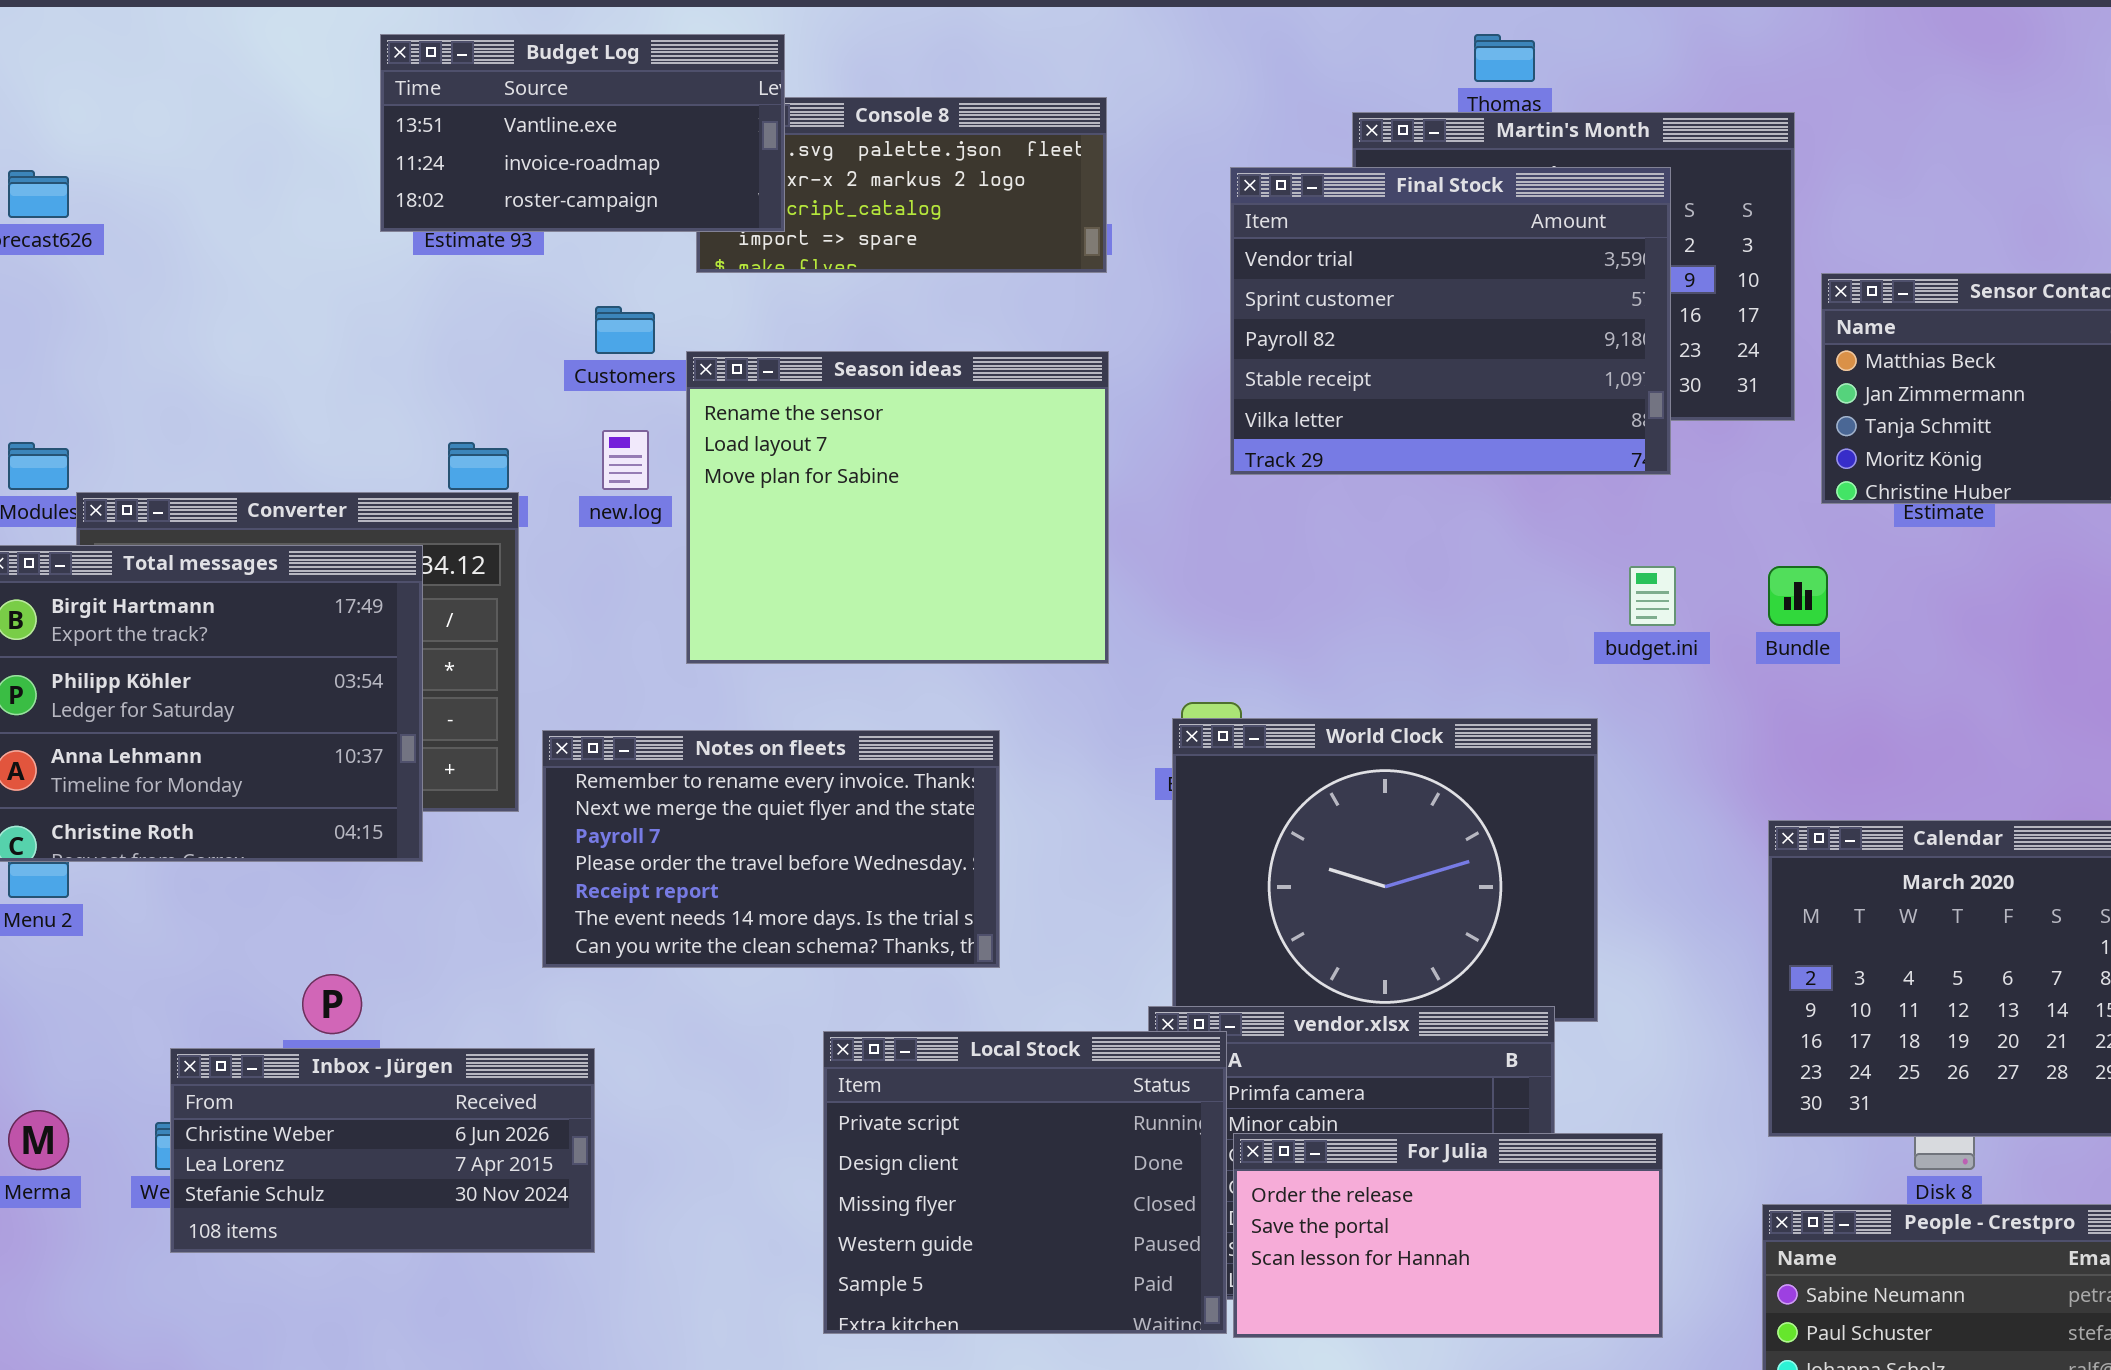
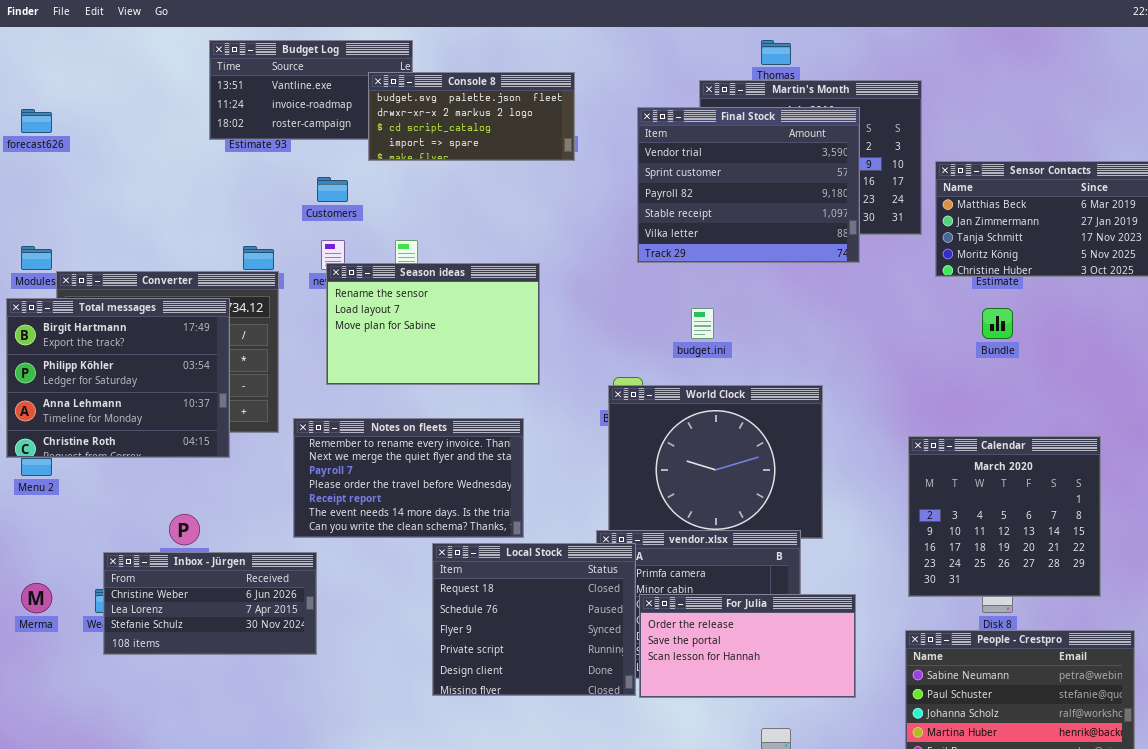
Console 8: [696,97,1107,273] -> [368,72,575,161], raised
Season ideas: [686,351,1109,664] -> [326,263,540,385], moved, resized
budget.ini: [1629,566,1676,626] -> [691,308,714,339], moved
Bundle: [1768,566,1828,626] -> [982,308,1013,339], moved
Notes on fleets: [542,730,1000,968] -> [293,418,524,538], moved
Local Stock: [823,1031,1227,1334] -> [432,543,636,696], scrolled up 3 rows

